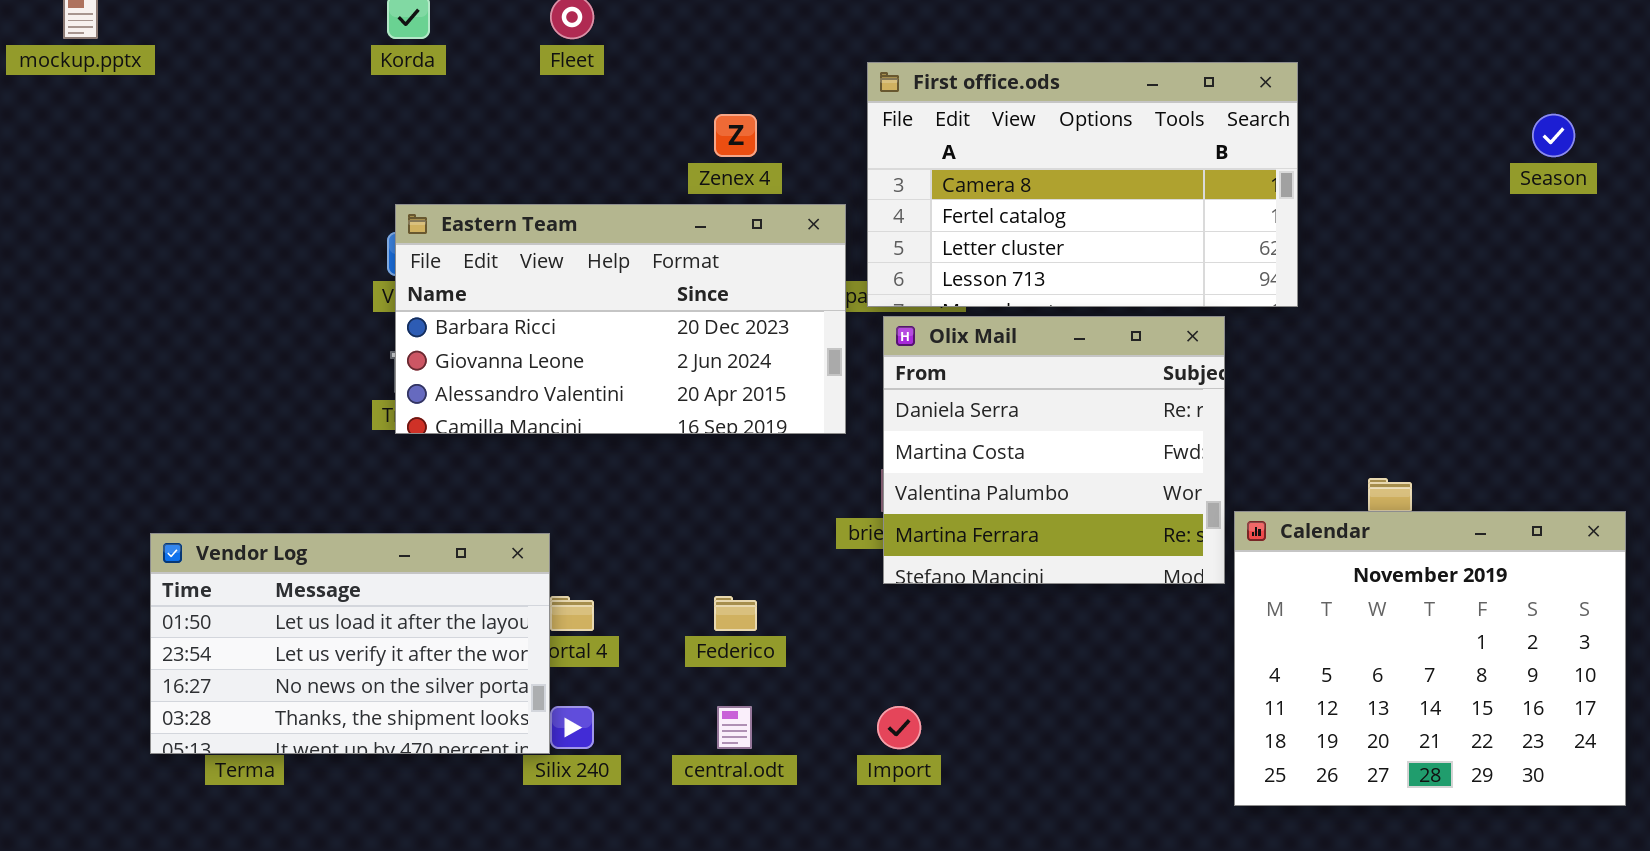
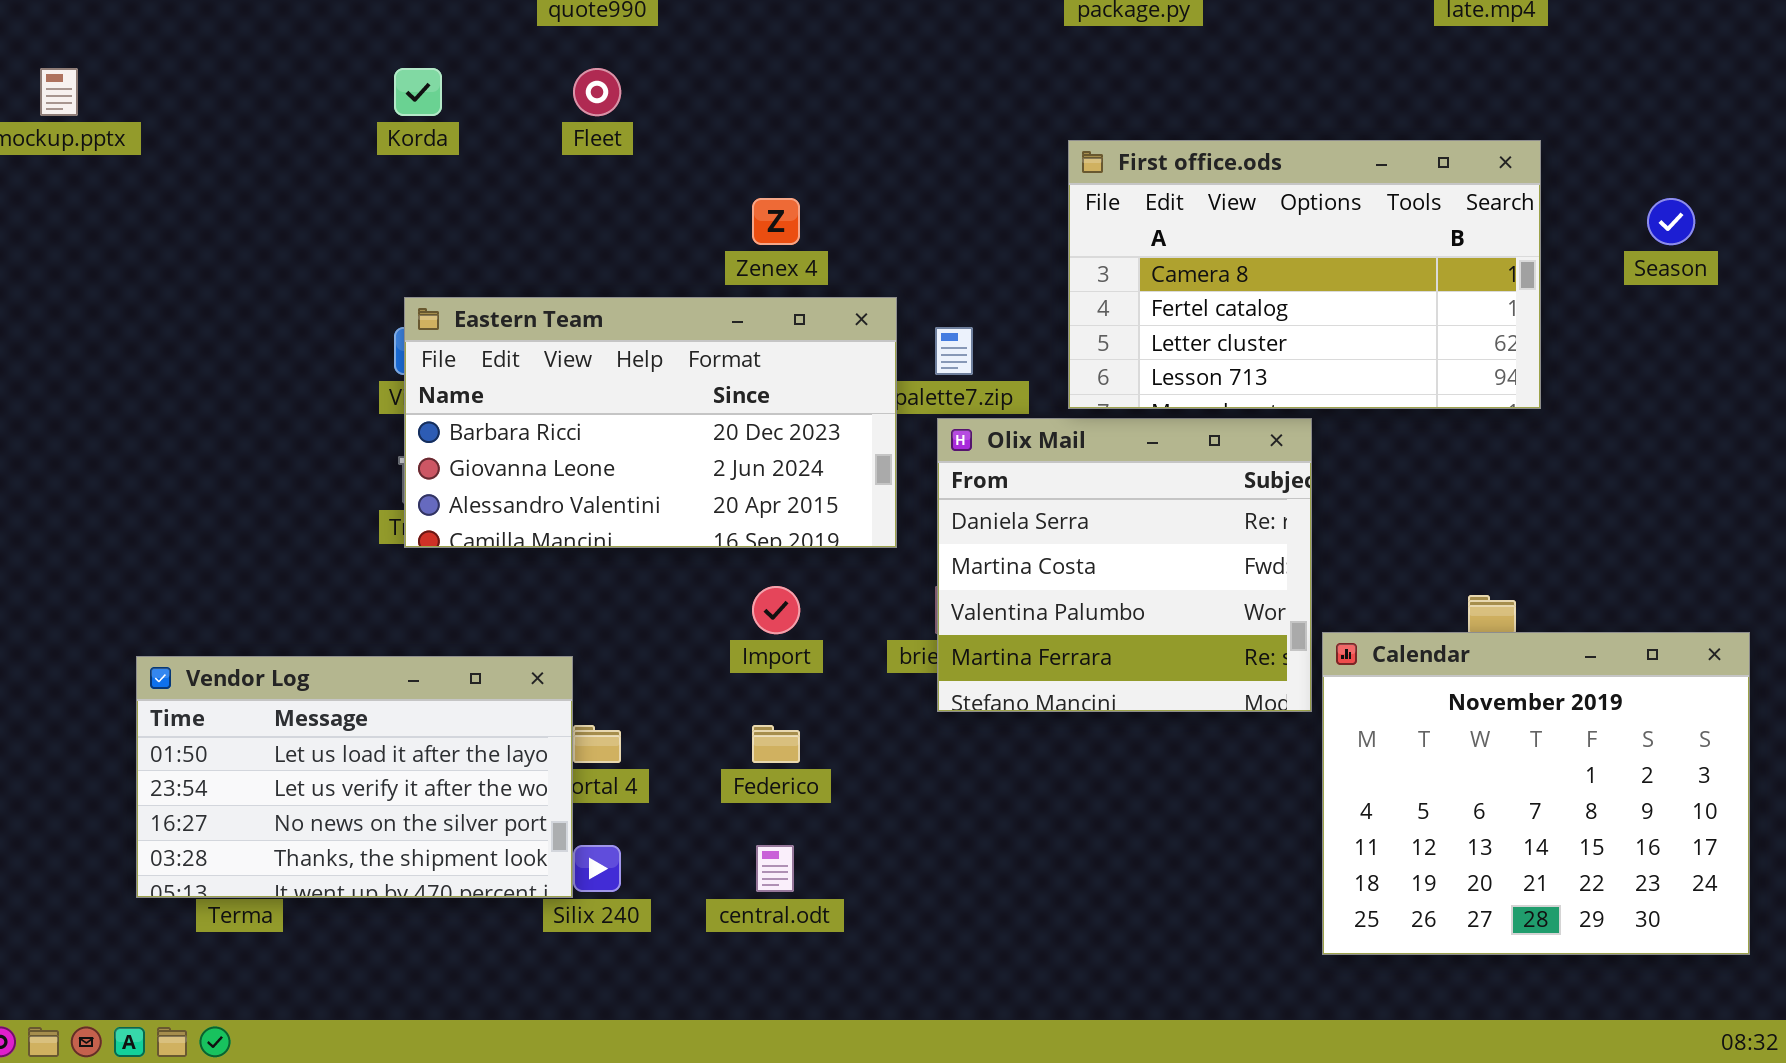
First office.ods: [867,62,1298,307] -> [1068,140,1541,409], moved
Import: [877,706,921,749] -> [752,586,800,634], moved

